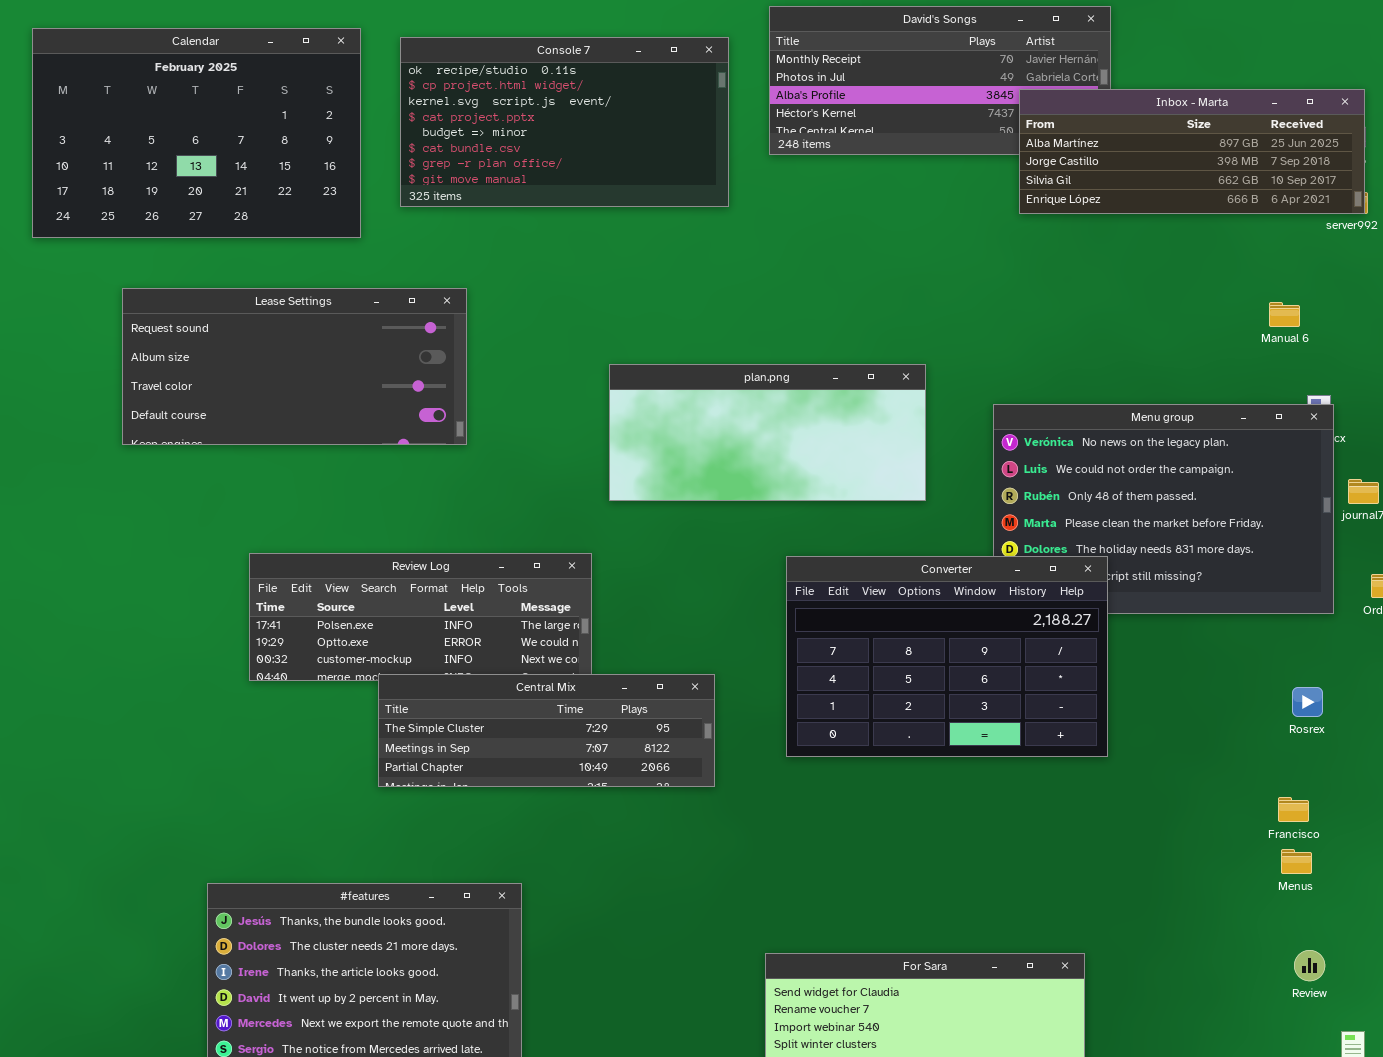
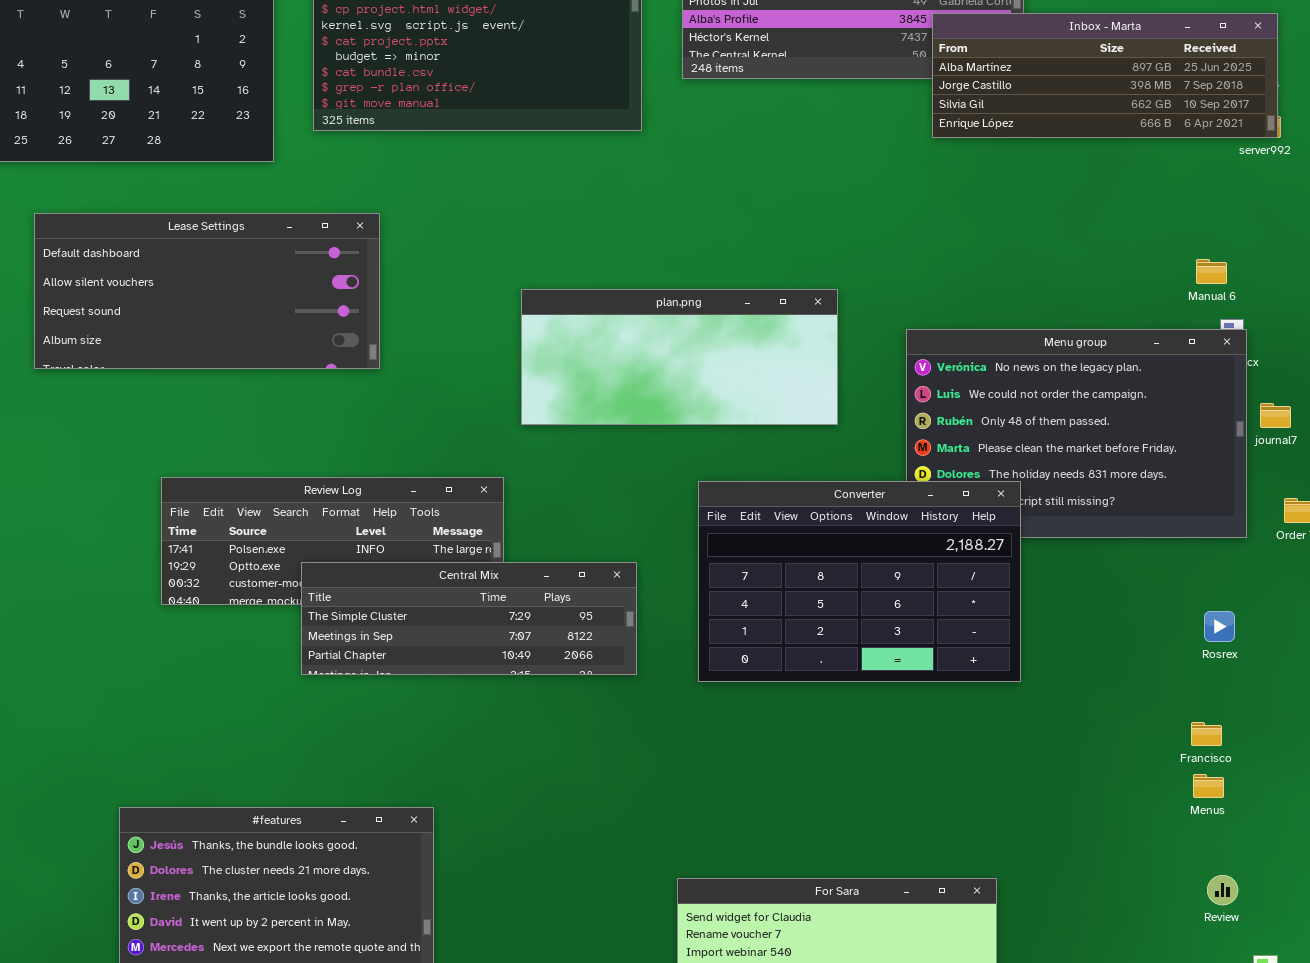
Lease Settings: [122,288,467,445] -> [34,213,380,369], scrolled up 2 rows
Manual 6: [1269,302,1300,327] -> [1196,259,1227,284], moved
Central Mix: [378,674,715,787] -> [301,562,637,675], moved

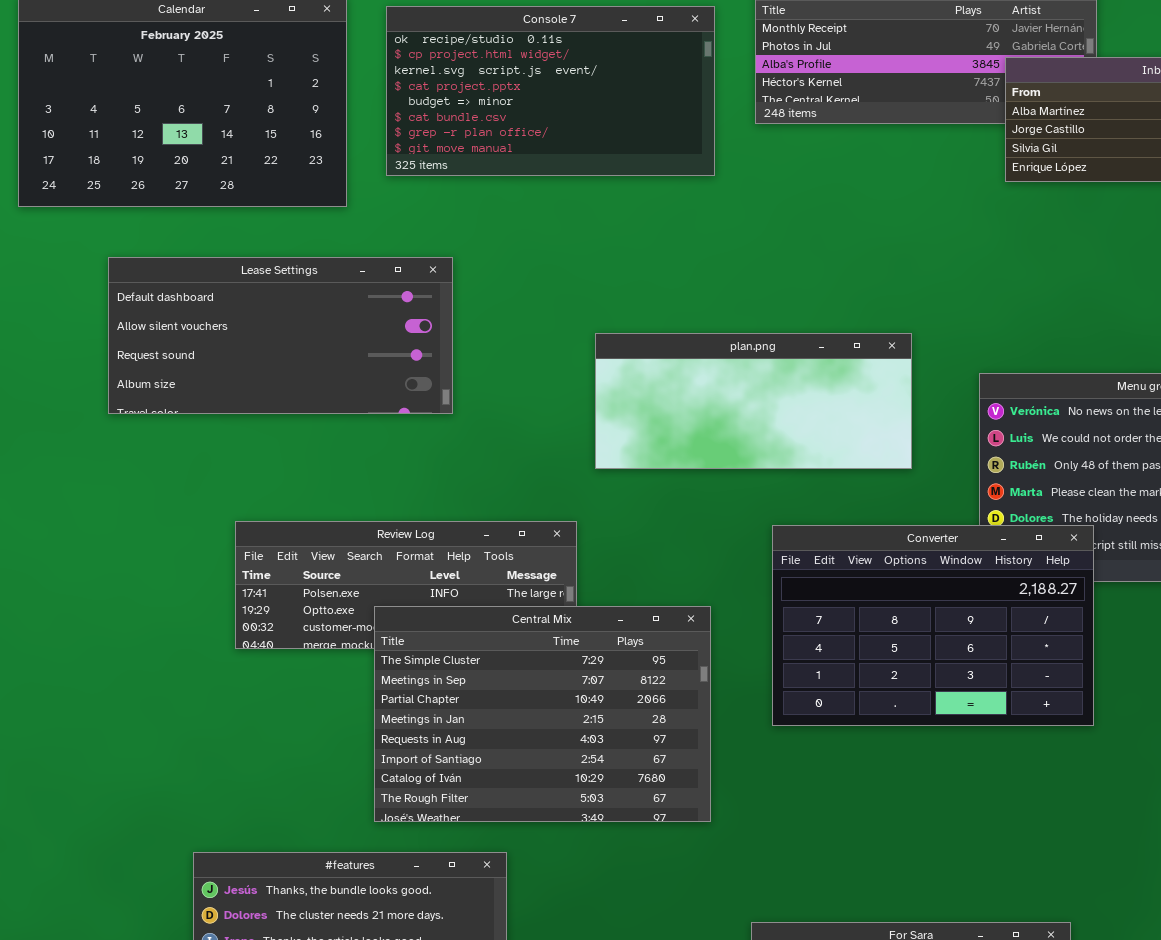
Central Mix: [301,562,637,675] -> [374,606,711,822], resized

